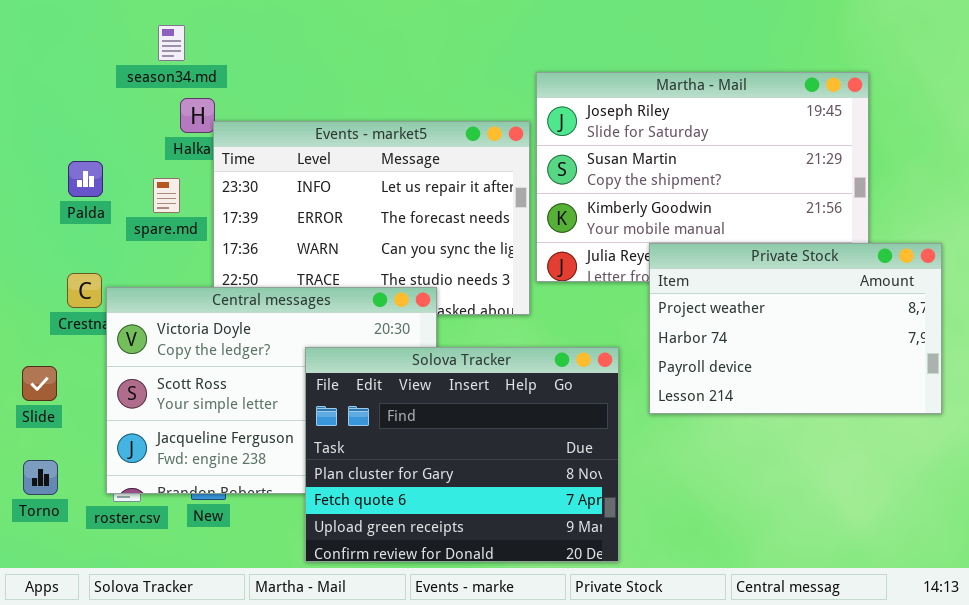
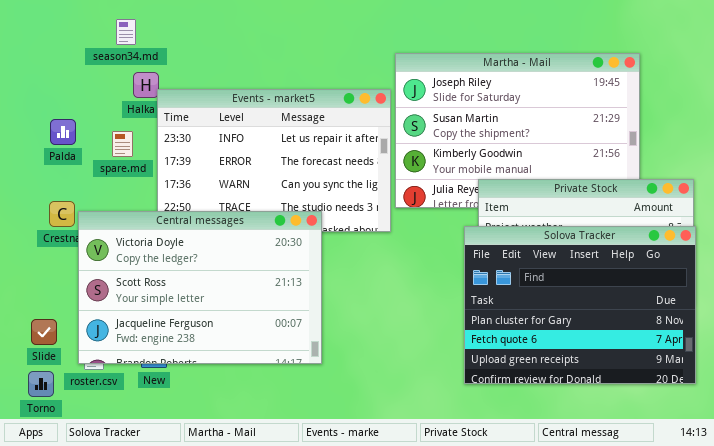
Solova Tracker: [305,347,619,562] -> [464,226,696,384], moved
Slide: [22,366,57,401] -> [31,319,57,345], moved
Torno: [23,460,58,495] -> [28,371,54,397], moved

